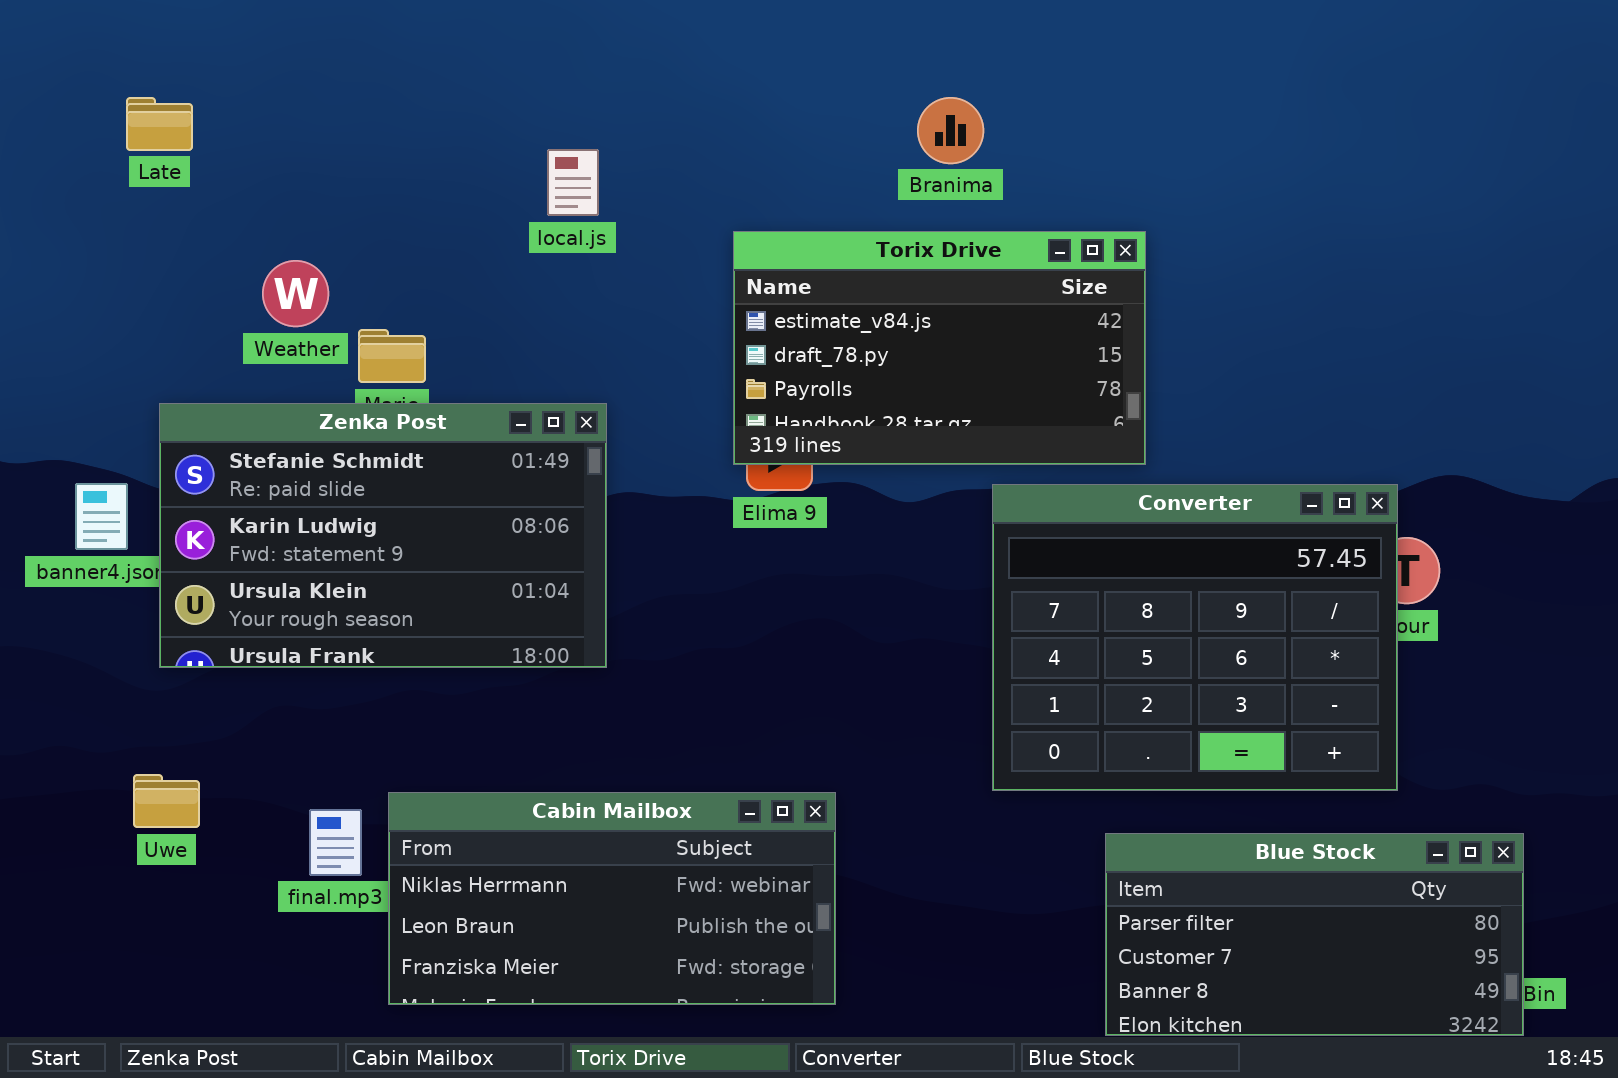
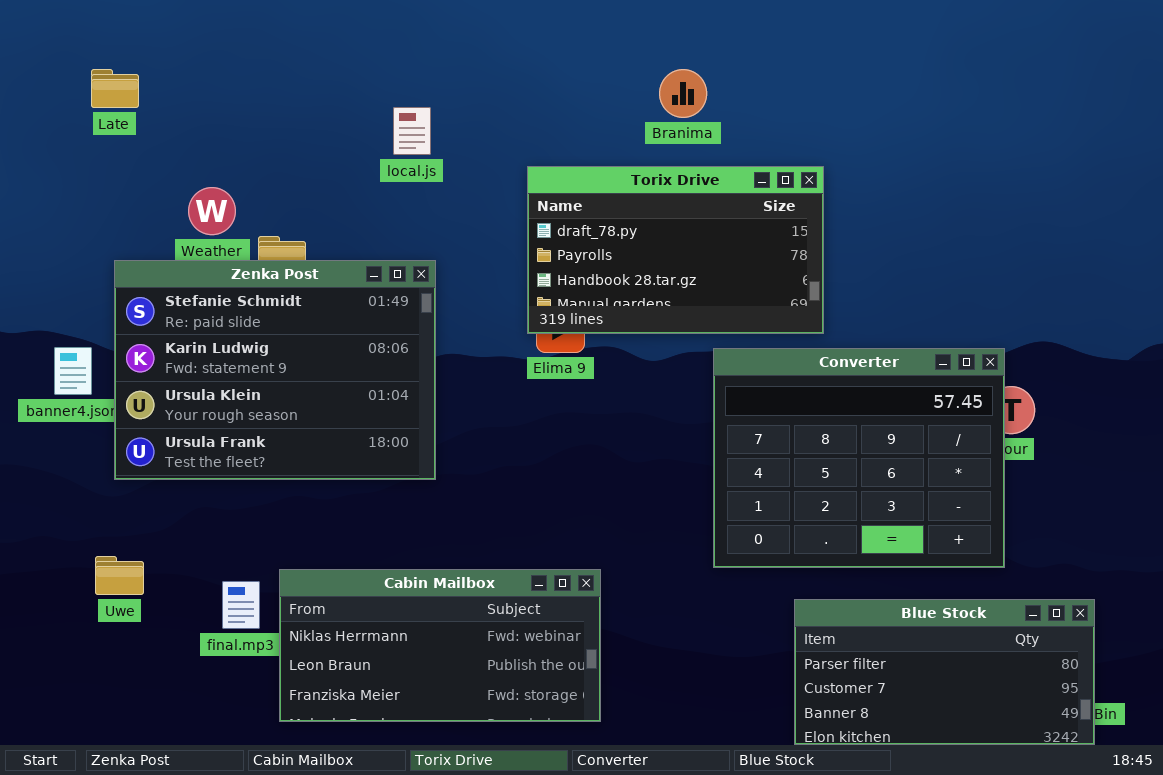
Torix Drive: [733,231,1146,465] -> [527,166,824,334], scrolled down 1 row
Zenka Post: [159,403,607,668] -> [114,260,436,480], resized

